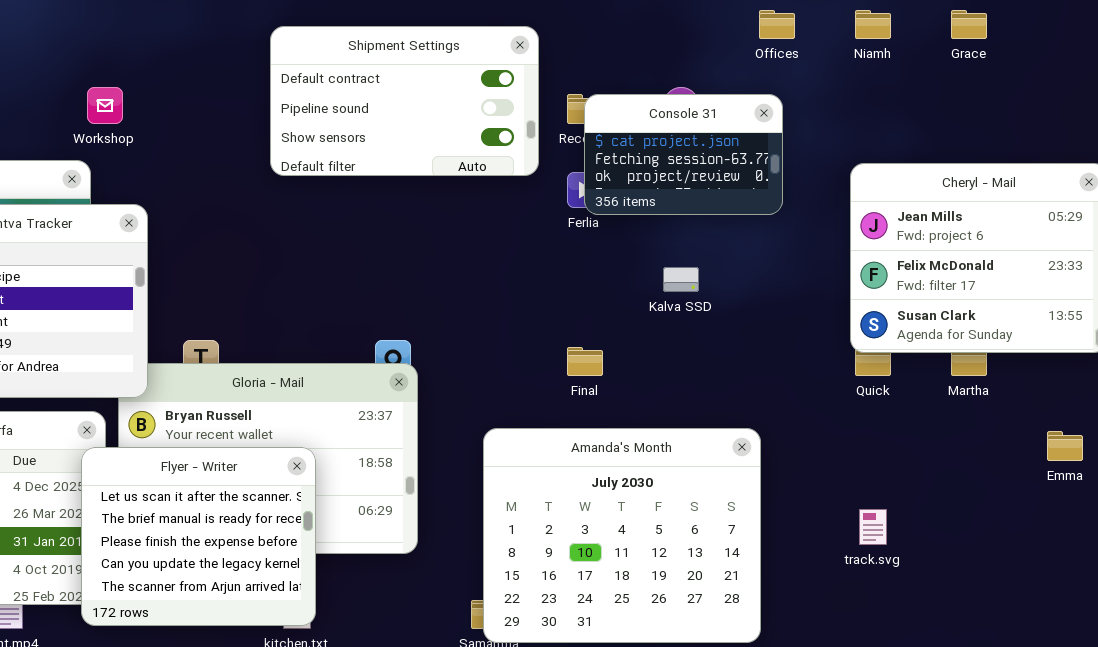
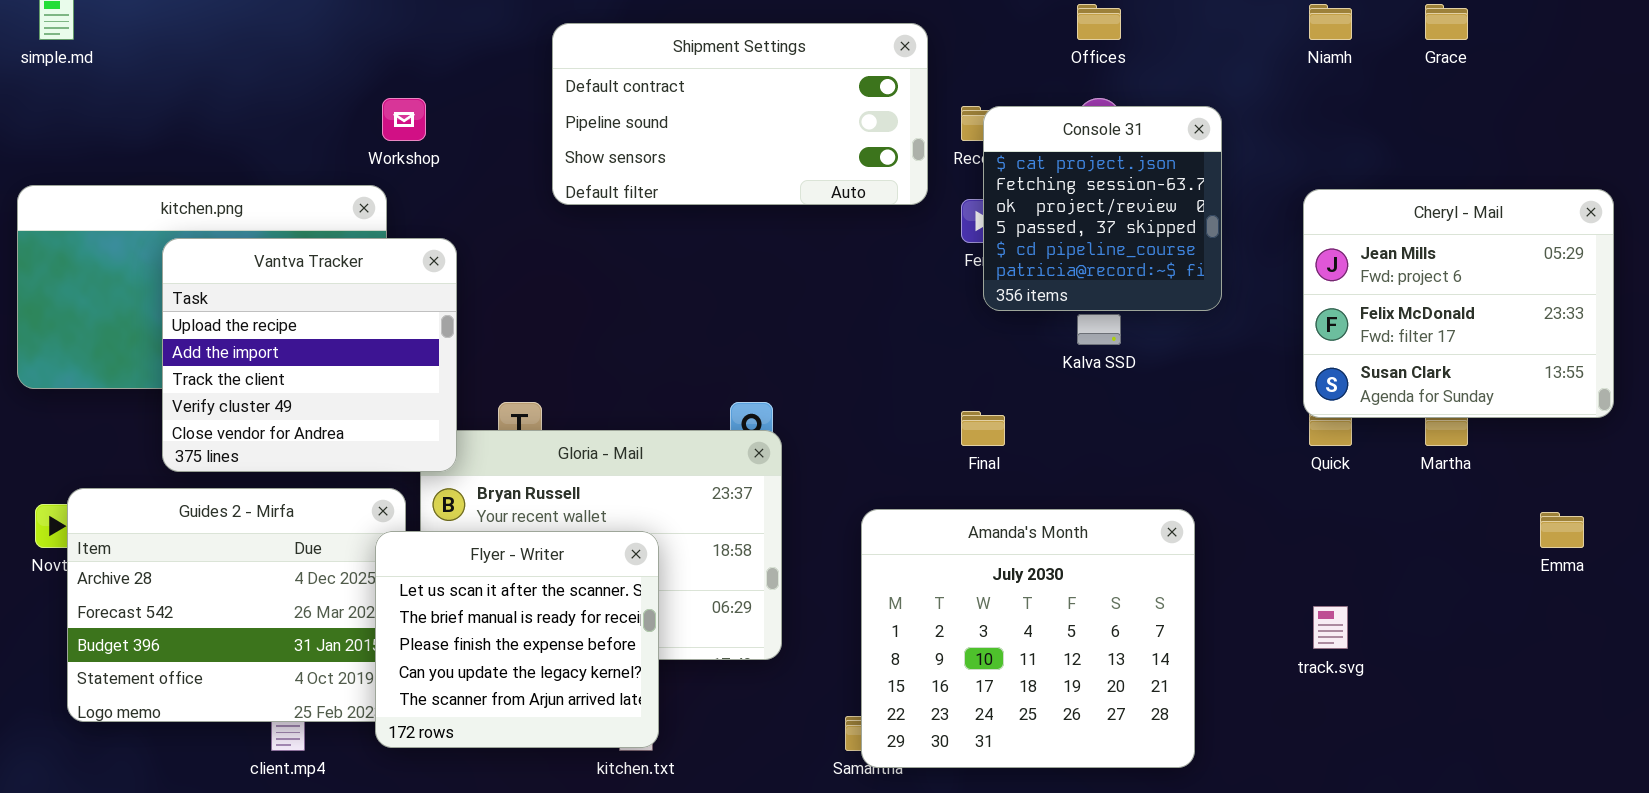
Offices: [759,10,795,39] -> [1077,4,1121,40], moved
Shipment Settings: [270,26,539,176] -> [552,23,928,205], resized
Console 31: [584,94,783,215] -> [983,106,1222,311], resized

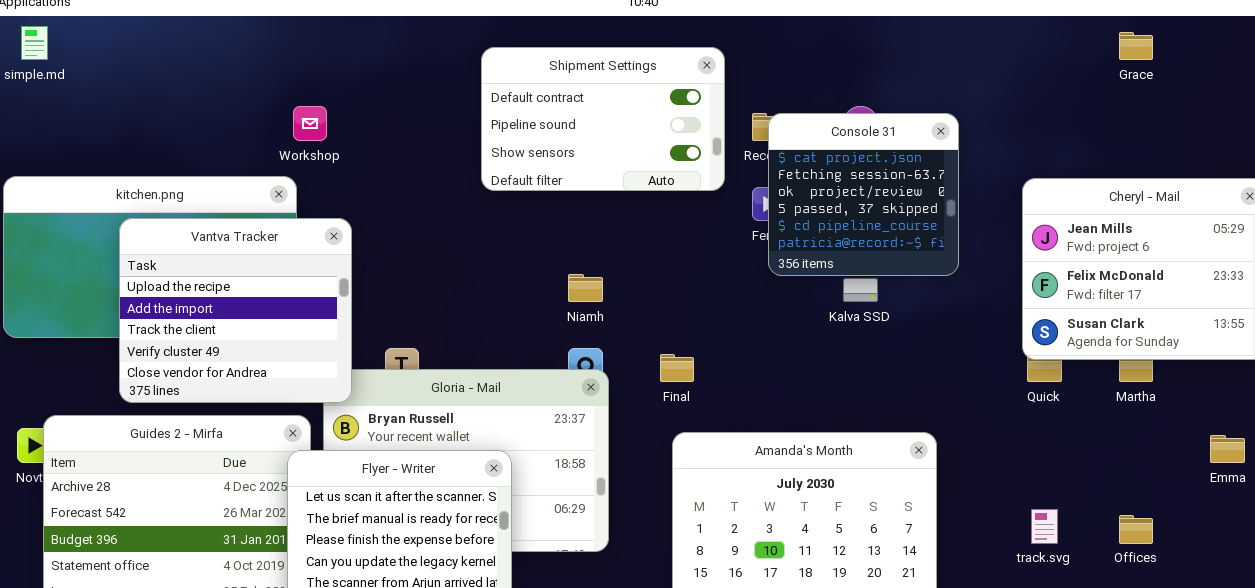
Offices: [1077,4,1121,40] -> [1119,515,1153,544], moved
Niamh: [1309,4,1352,40] -> [568,274,603,302], moved
Shipment Settings: [552,23,928,205] -> [481,47,725,191], resized
Final: [961,411,1005,446] -> [660,354,694,382], moved

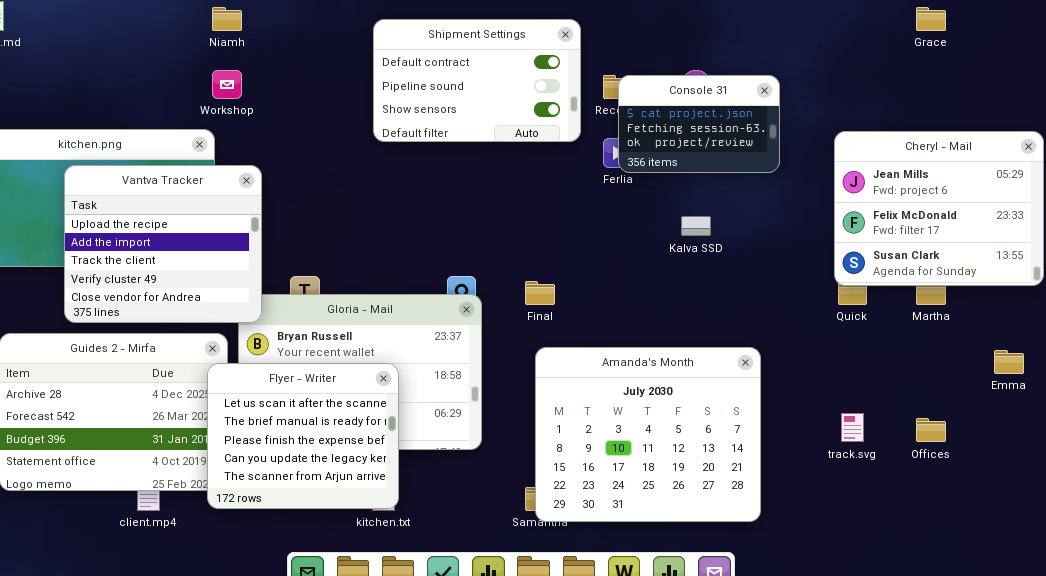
Console 31: [768,113,959,276] -> [618,75,780,173], resized
Niamh: [568,274,603,302] -> [212,7,242,31], moved

